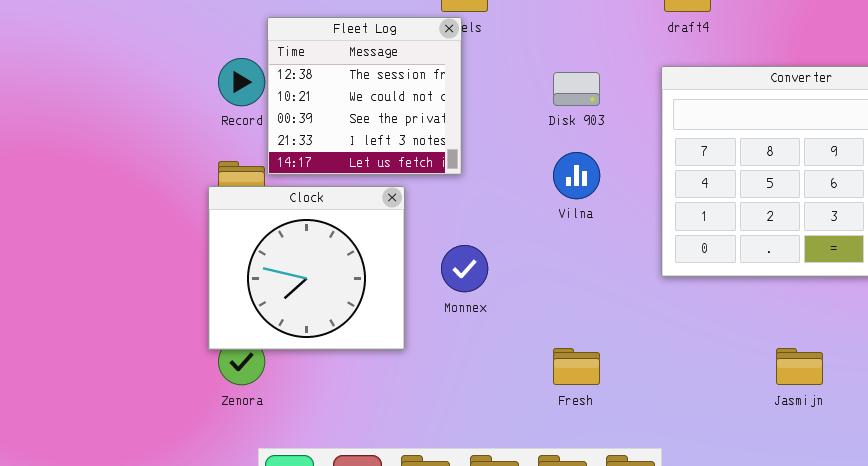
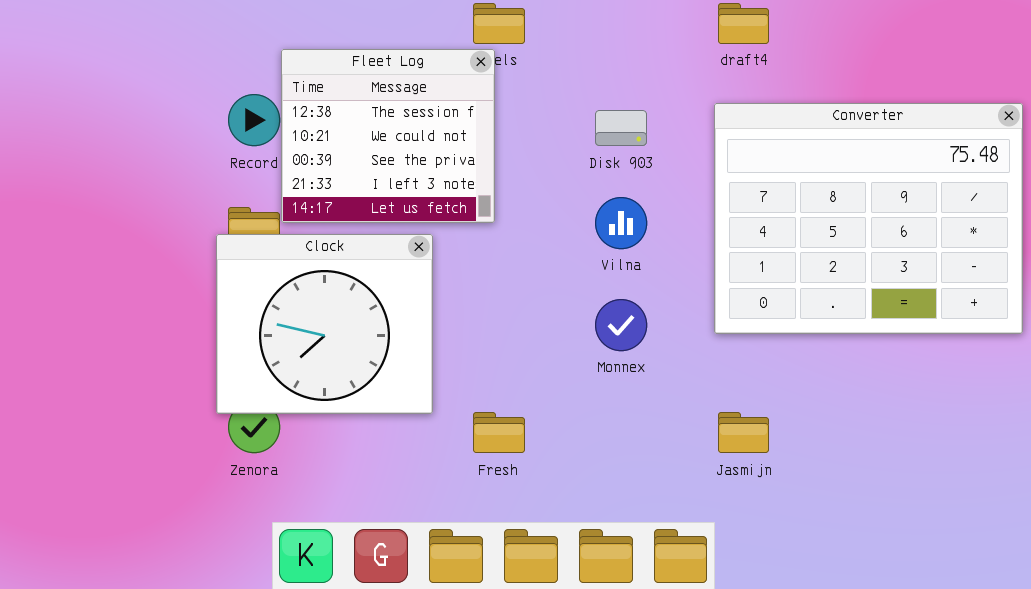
Monnex: [441,245,488,292] -> [595,299,647,351], moved
Fresh: [553,348,600,385] -> [473,412,525,453], moved
Jasmijn: [776,348,823,385] -> [718,412,769,453], moved

